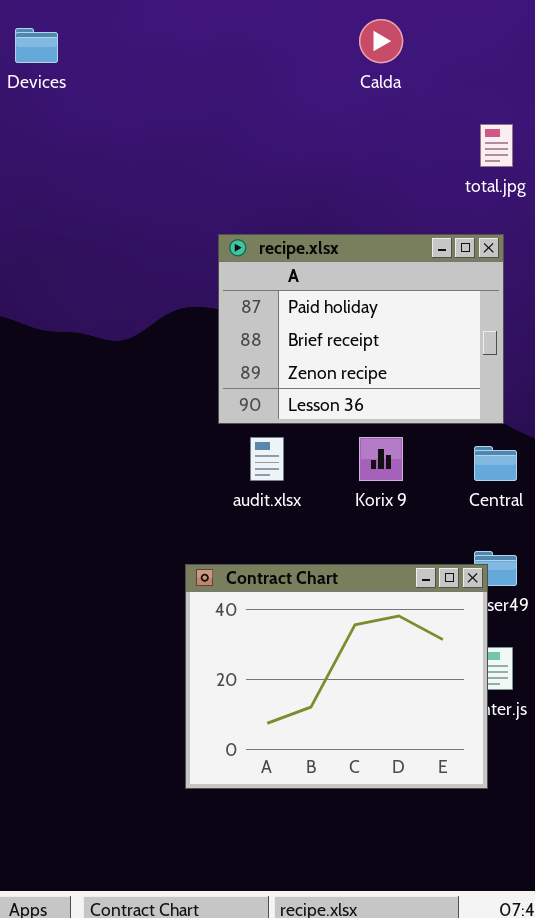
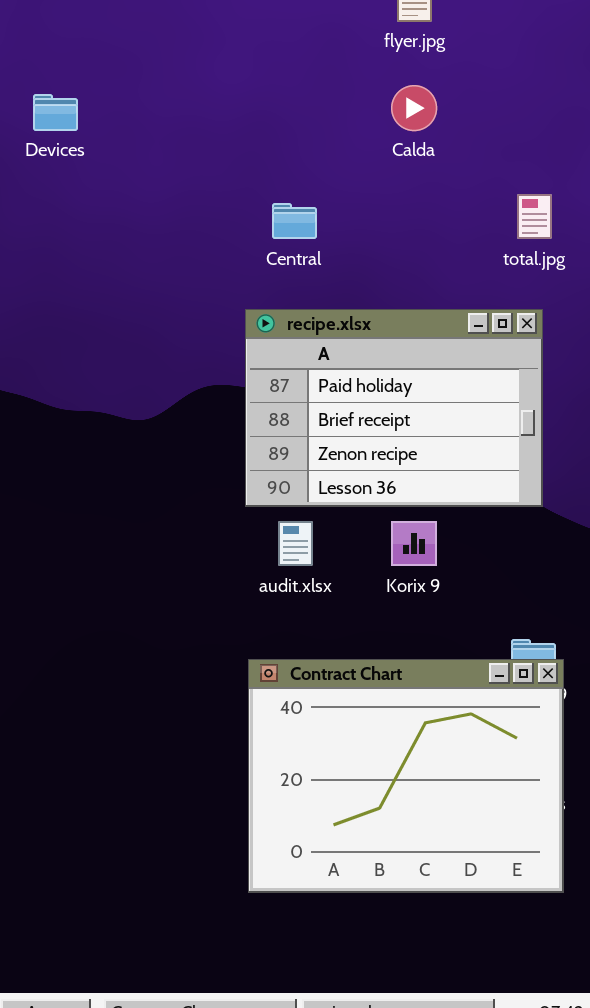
Central: [474,446,517,481] -> [272,203,317,239], moved
Contract Chart: [185,564,488,789] -> [248,659,564,893], moved

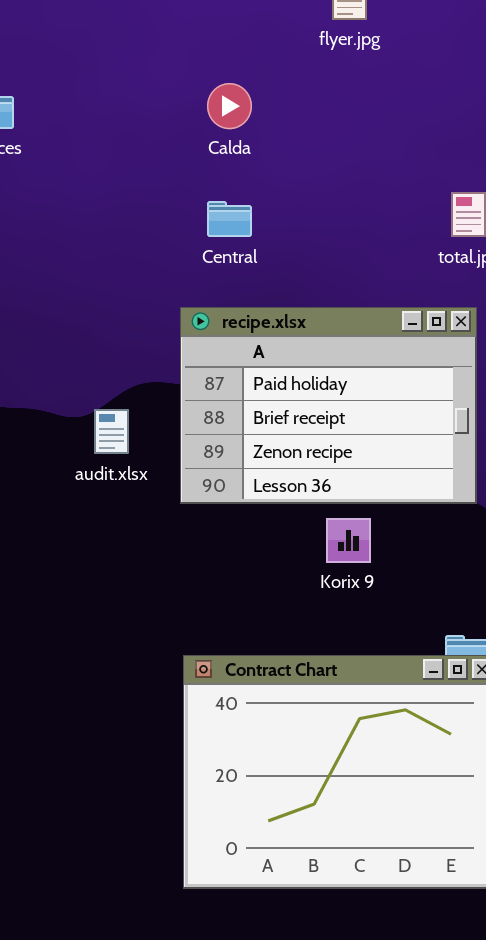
Calda: [391,85,437,131] -> [207,83,252,129], moved
audit.xlsx: [278,521,313,566] -> [94,409,129,454], moved

